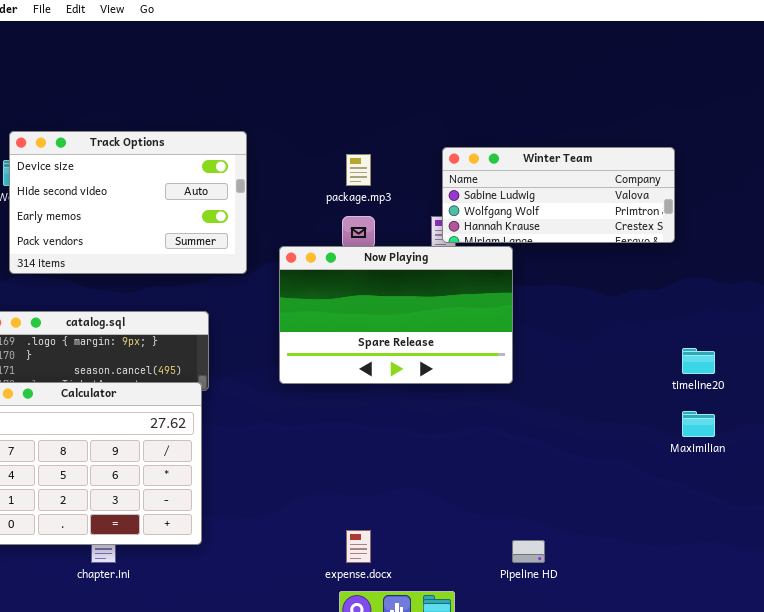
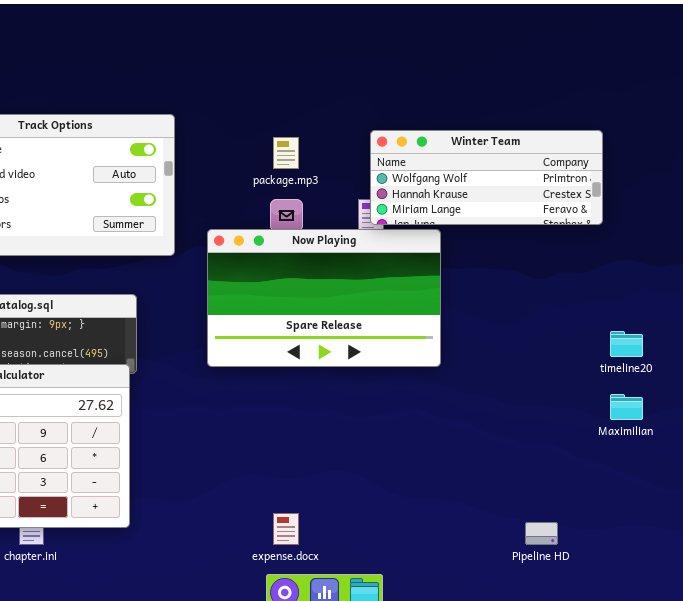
Winter Team: [442,147,675,243] -> [370,130,603,225], scrolled down 1 row
Pipeline HD: [512,540,545,563] -> [525,522,558,545], moved

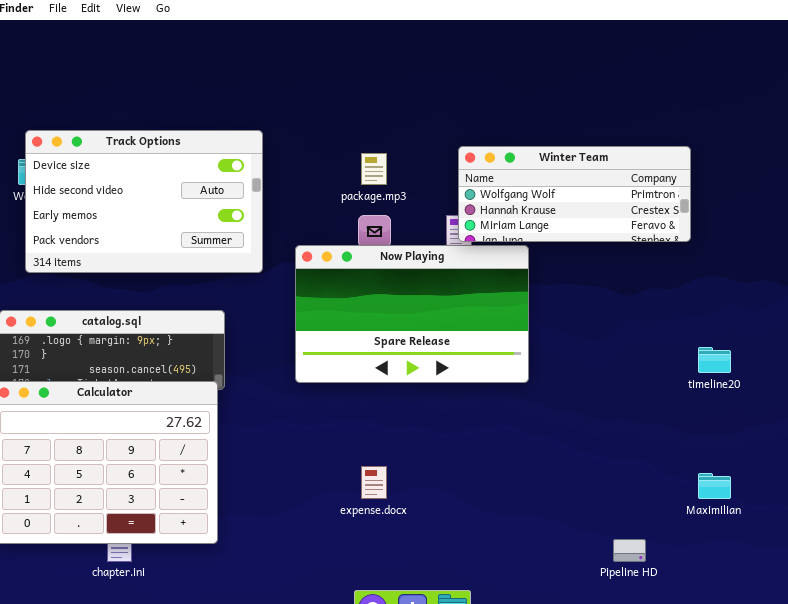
Maximilian: [610,394,643,420] -> [698,473,731,499], moved
expense.docx: [273,513,299,545] -> [361,466,387,499], moved

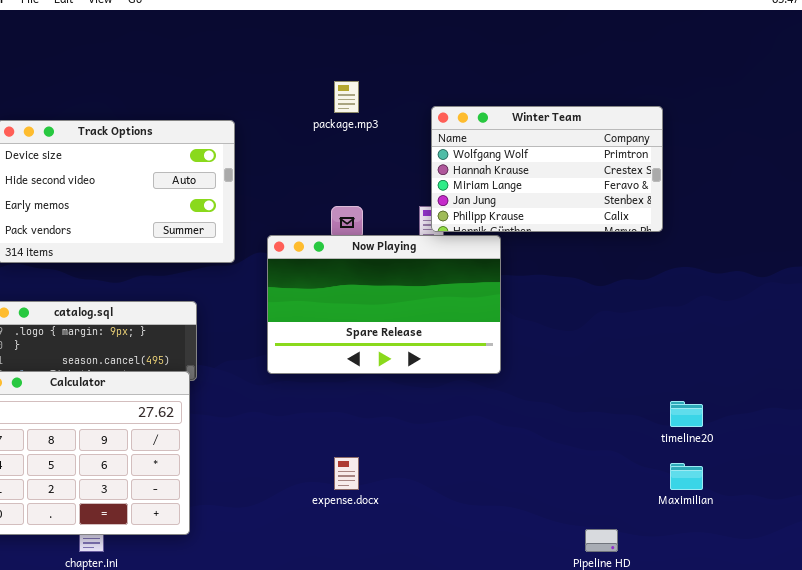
Winter Team: [458,146,691,242] -> [431,106,663,232], resized
package.mp3: [361,153,387,185] -> [334,81,359,113], moved
timeline20: [698,347,731,373] -> [670,401,703,427], moved

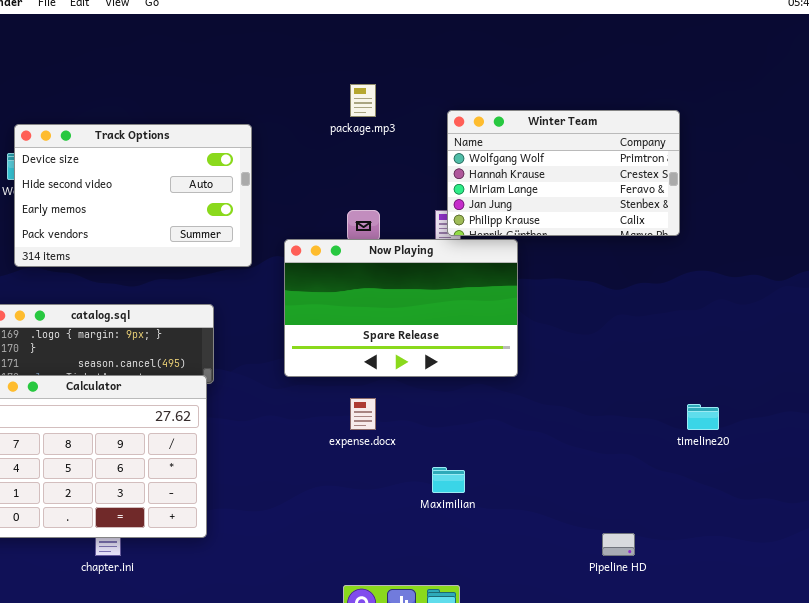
expense.docx: [334,457,359,490] -> [350,398,376,430], moved
Maximilian: [670,463,703,490] -> [432,467,465,493], moved

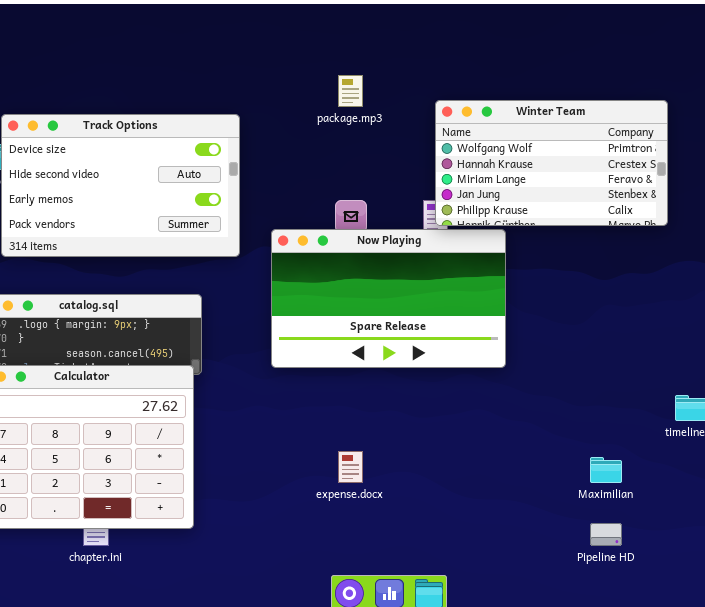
expense.docx: [350,398,376,430] -> [338,451,363,483], moved
Maximilian: [432,467,465,493] -> [590,457,622,483], moved

